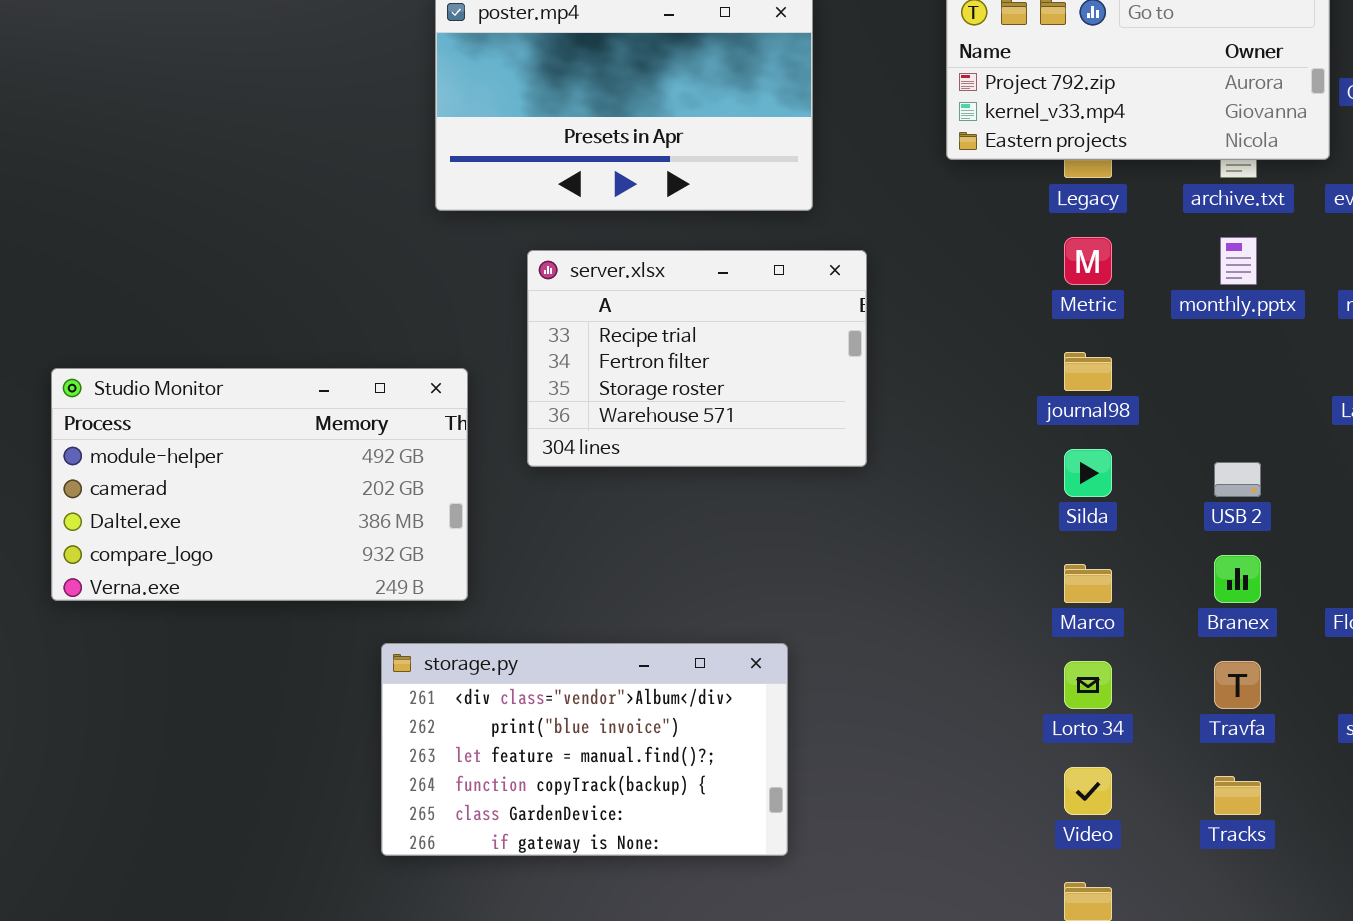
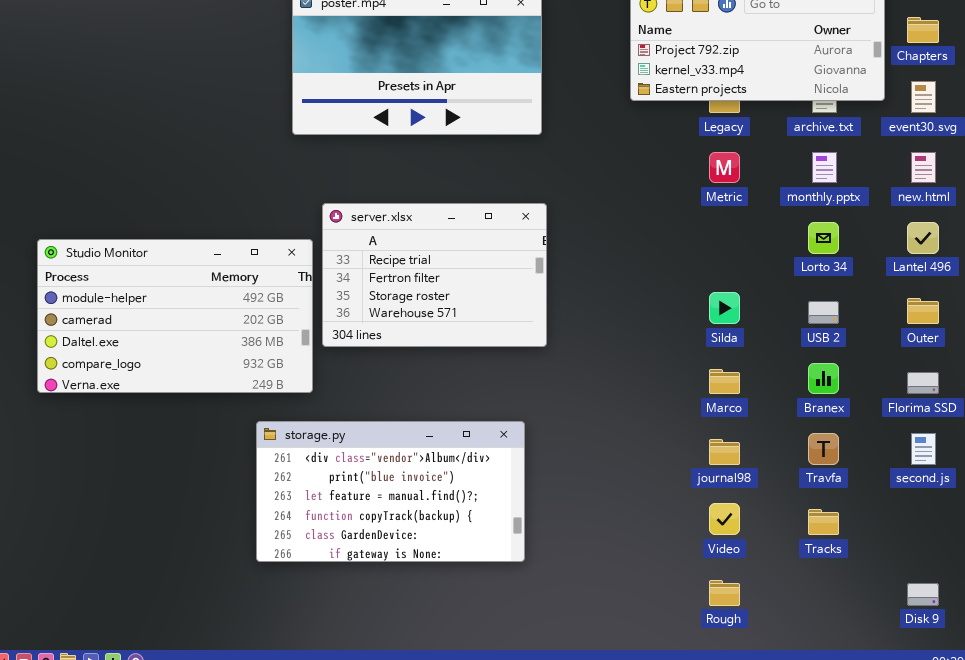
server.xlsx: [527,250,867,467] -> [322,203,547,347], moved
journal98: [1064,352,1112,391] -> [709,439,740,465], moved
Lorto 34: [1064,661,1112,709] -> [808,222,839,254], moved

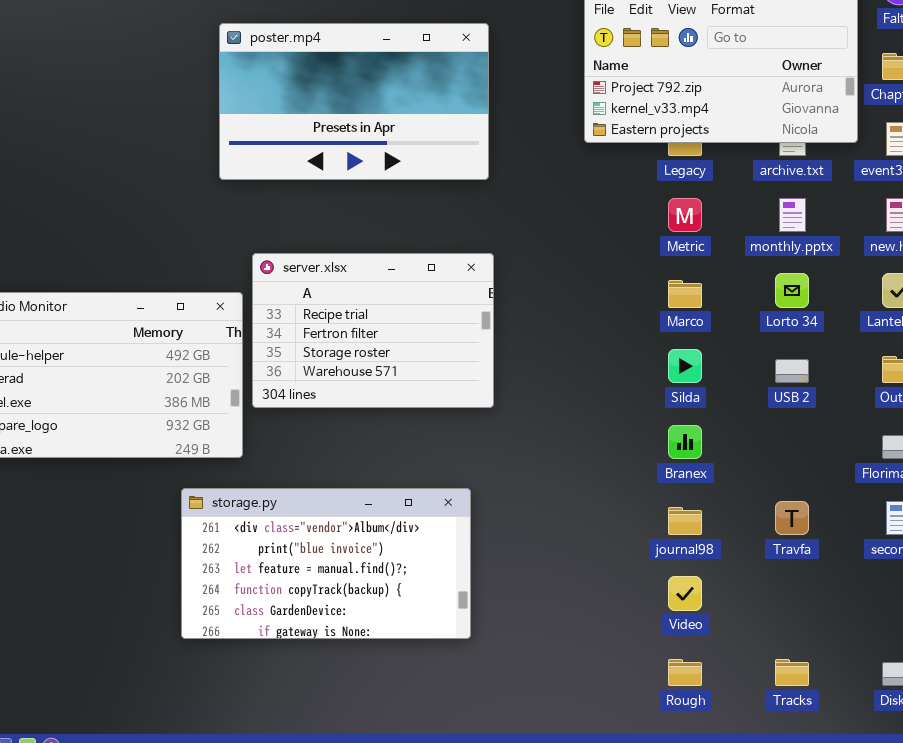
Branex: [808,363,839,394] -> [668,425,702,459], moved
Marco: [709,369,740,394] -> [668,280,702,308], moved
Tracks: [808,509,839,535] -> [775,659,809,686], moved

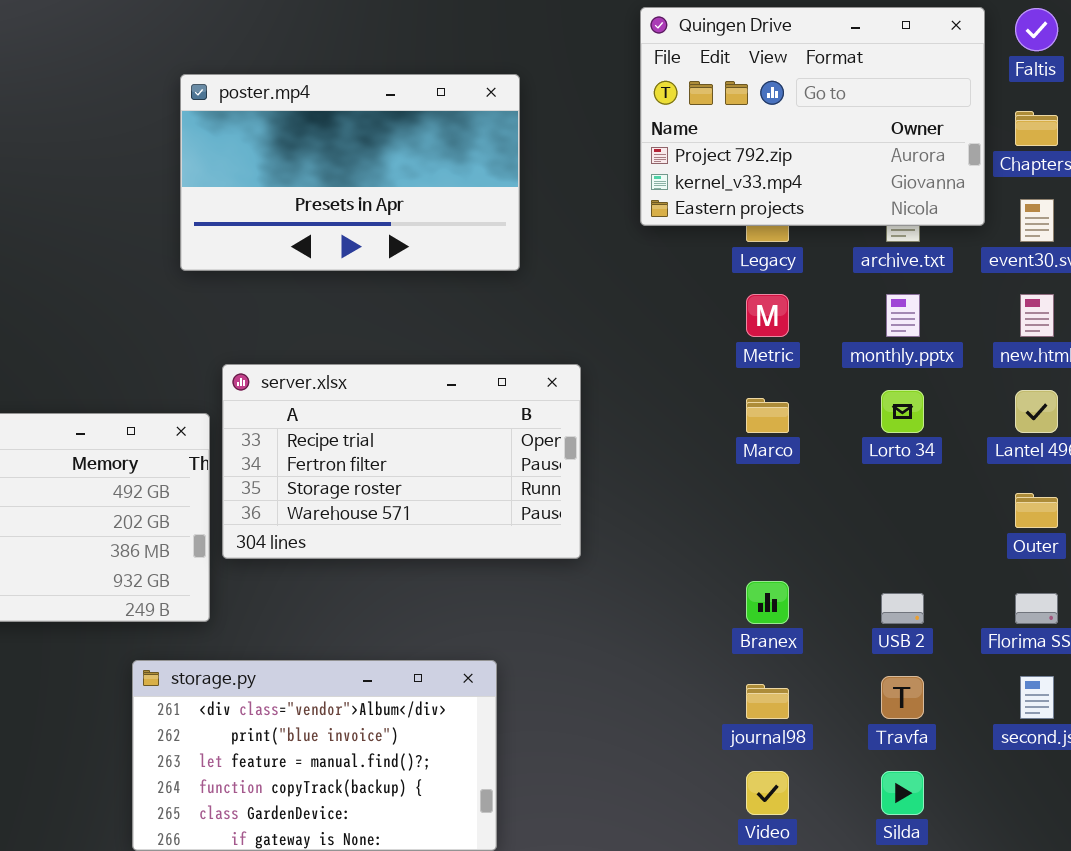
server.xlsx: [252,253,494,408] -> [222,364,581,559], resized
Silda: [668,349,702,383] -> [881,771,924,815], moved
USB 2: [775,359,809,383] -> [881,593,924,624], moved

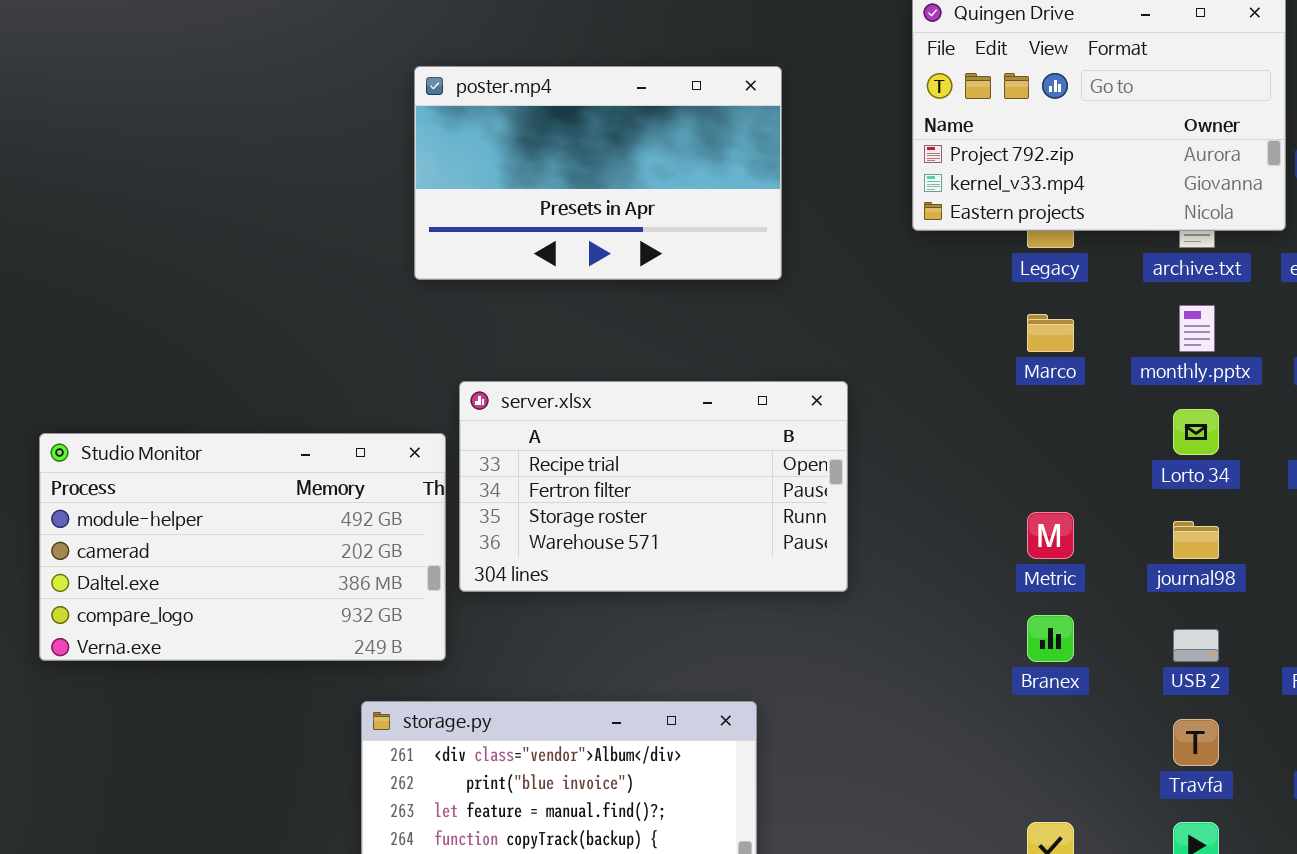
Metric: [746,294,789,337] -> [1027,512,1074,559], moved
Marco: [746,398,789,433] -> [1027,314,1074,352], moved
journal98: [746,684,789,719] -> [1173,521,1219,559], moved

